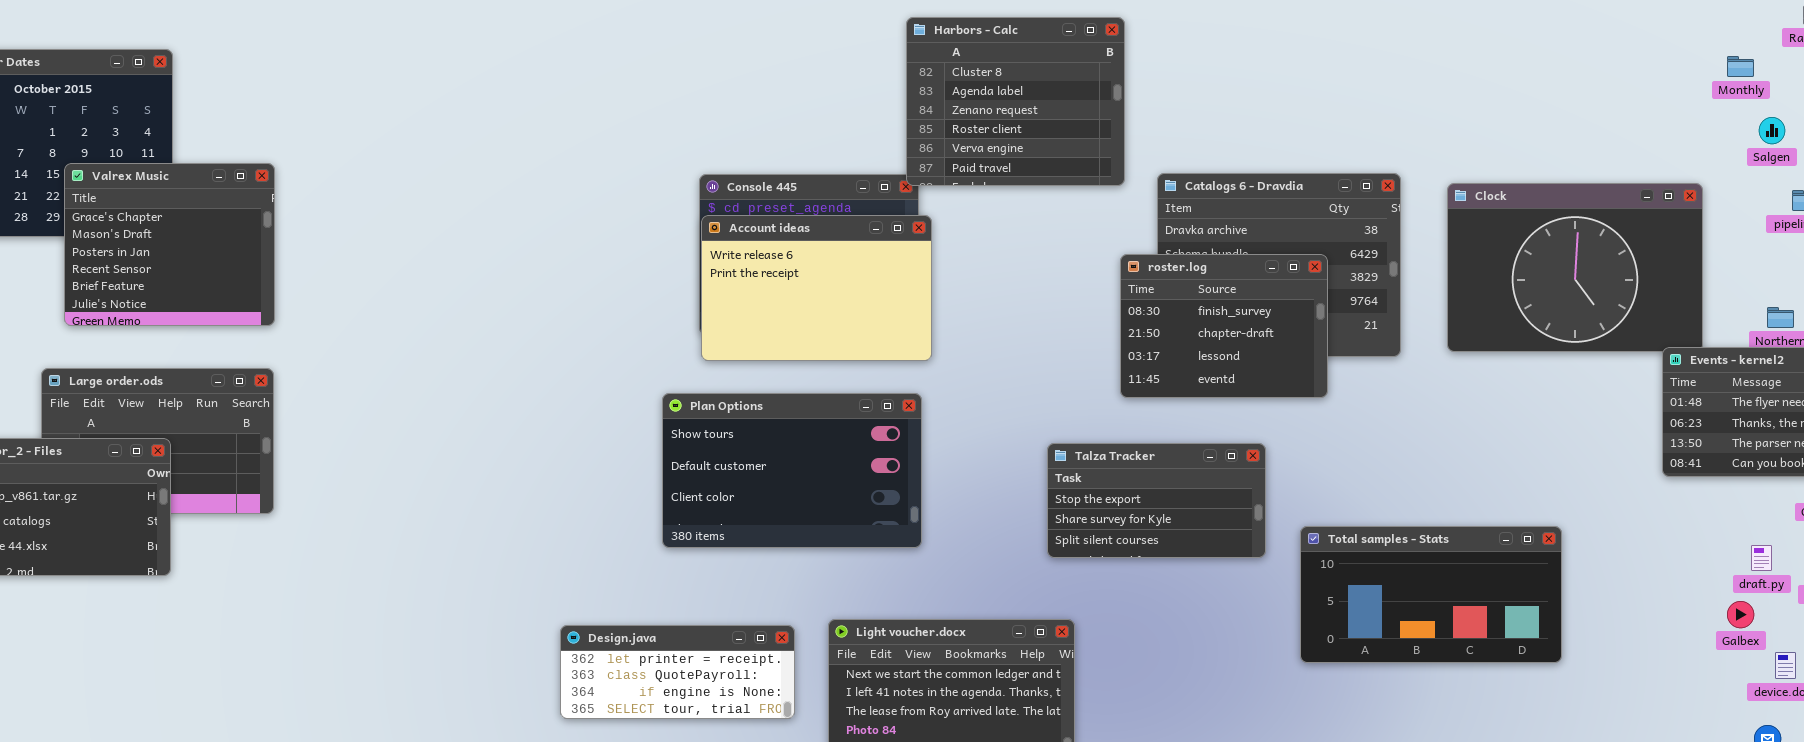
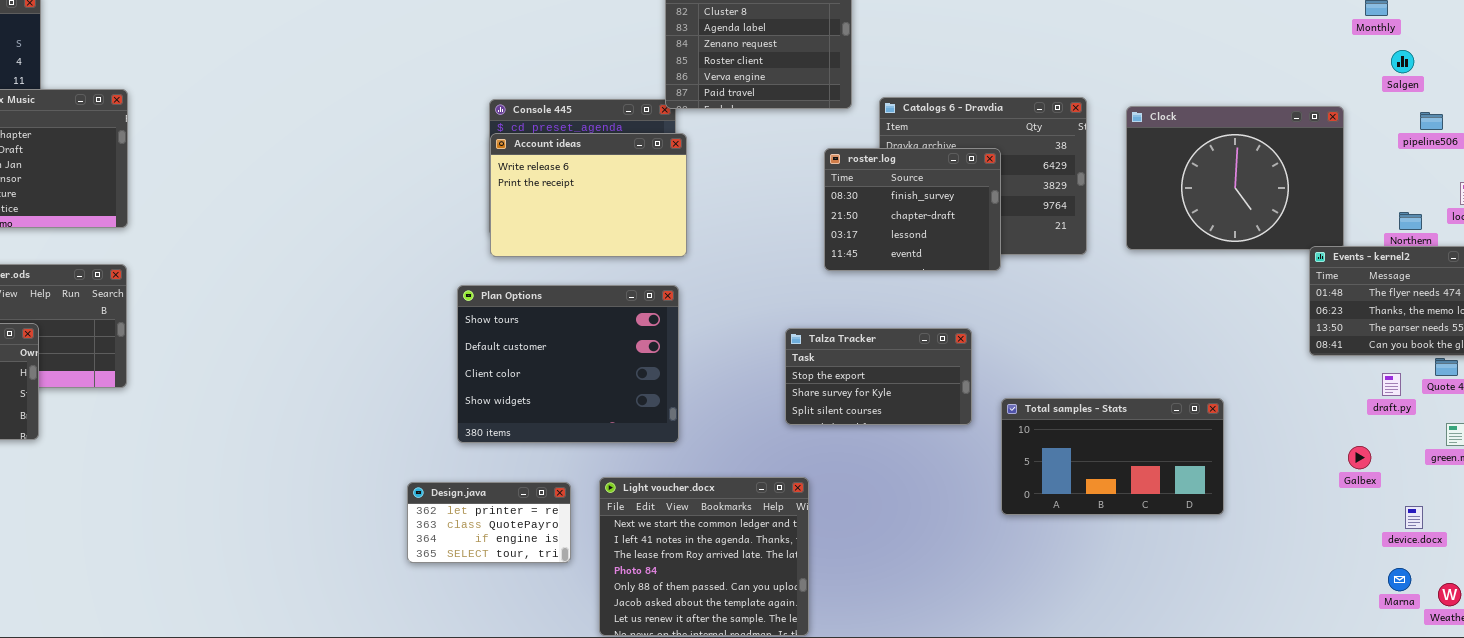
roster.log: [1120,254,1328,398] -> [824,148,1001,271], moved
Plan Options: [662,393,922,548] -> [457,285,679,443], resized
draft.py: [1751,545,1772,571] -> [1382,373,1401,396], moved
Galbex: [1727,601,1754,628] -> [1348,446,1371,469], moved
Design.java: [560,625,795,719] -> [407,482,571,563], resized

